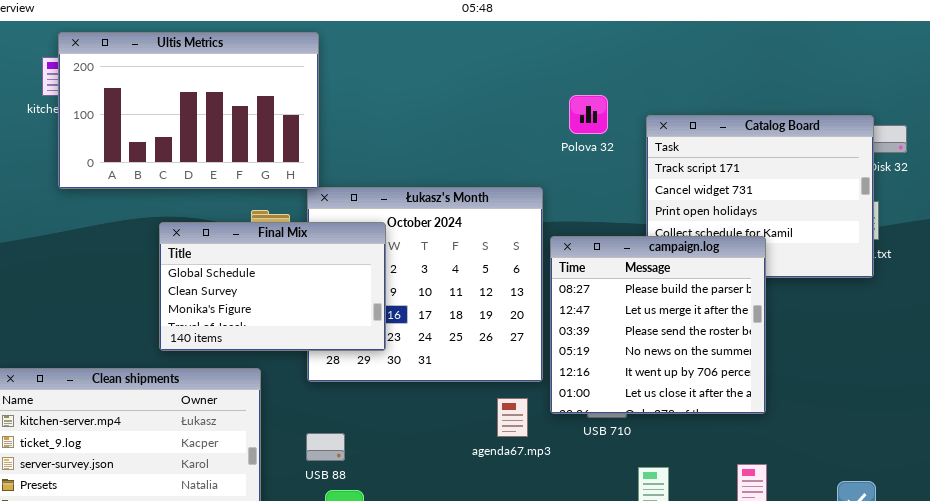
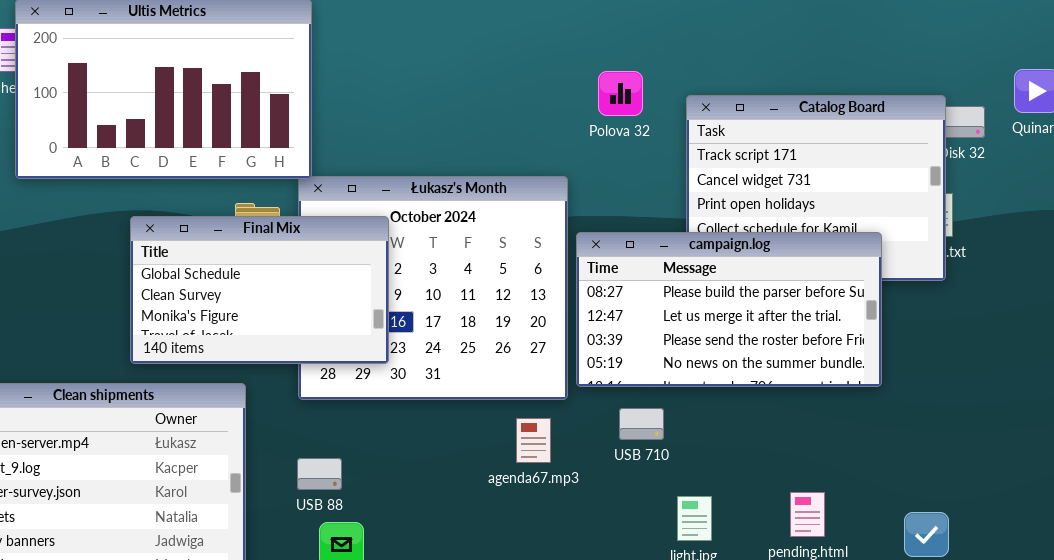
campaign.log: [550,236,766,414] -> [576,232,882,387], resized

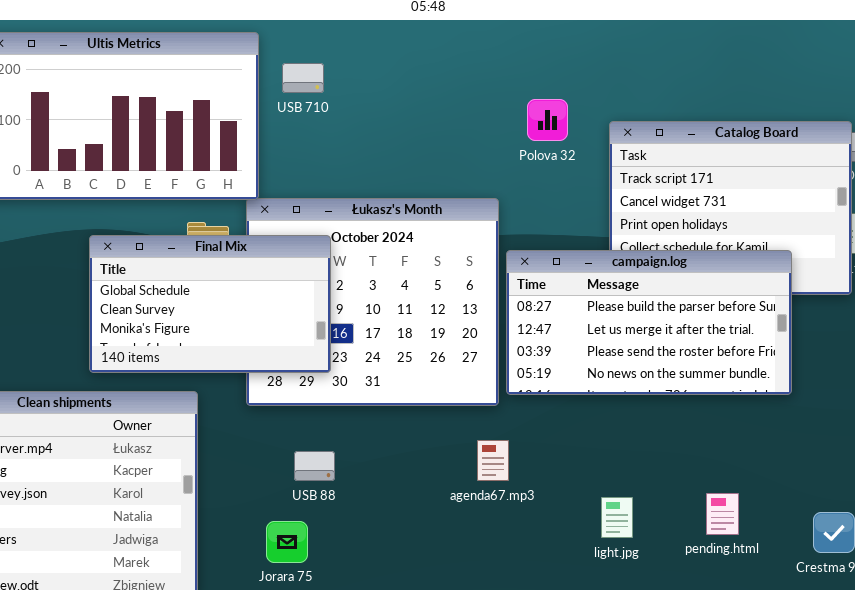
USB 710: [619,408,664,440] -> [282,63,324,93], moved
agenda67.mp3: [516,418,551,463] -> [477,440,509,481], moved
USB 88: [297,458,342,490] -> [294,451,335,481], moved

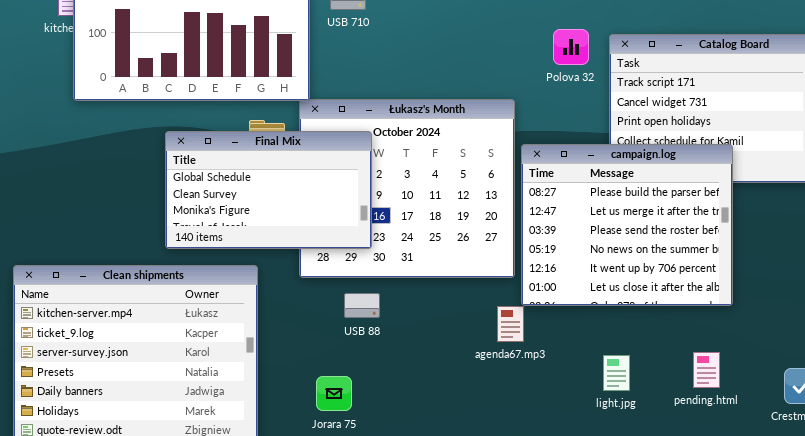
Polova 32: [527,99,568,141] -> [553,29,589,65], moved
campaign.log: [506,250,792,395] -> [521,144,733,306], resized
USB 88: [294,451,335,481] -> [344,293,380,318], moved

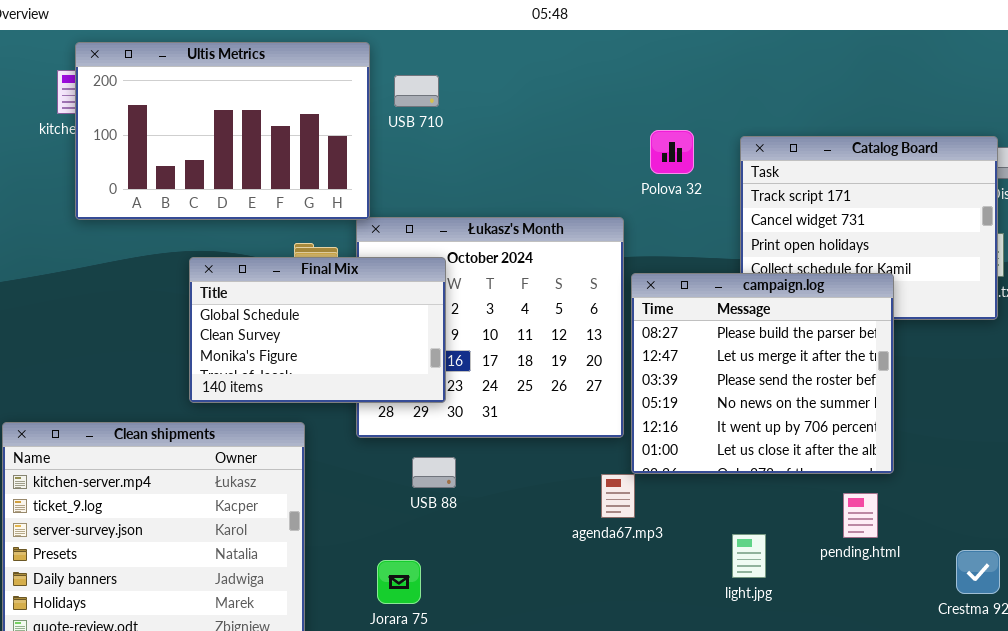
Polova 32: [553,29,589,65] -> [650,130,694,174], moved
pending.html: [693,352,720,388] -> [843,493,878,538], moved

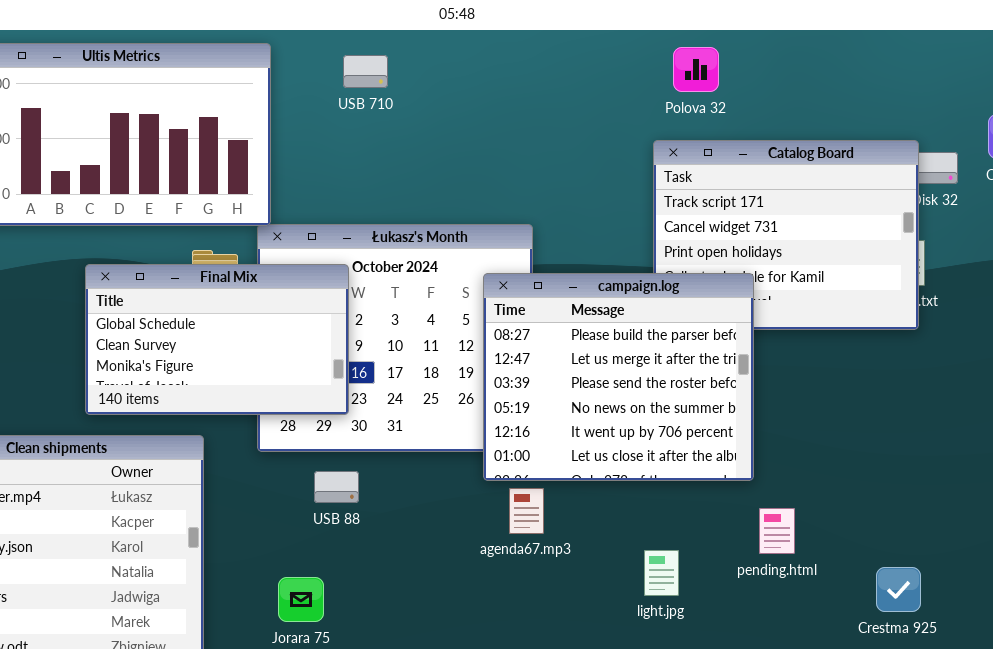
USB 710: [394,75,439,107] -> [343,55,388,88], moved
Polova 32: [650,130,694,174] -> [673,47,719,92], moved
campaign.log: [631,273,894,474] -> [483,273,754,481], moved

